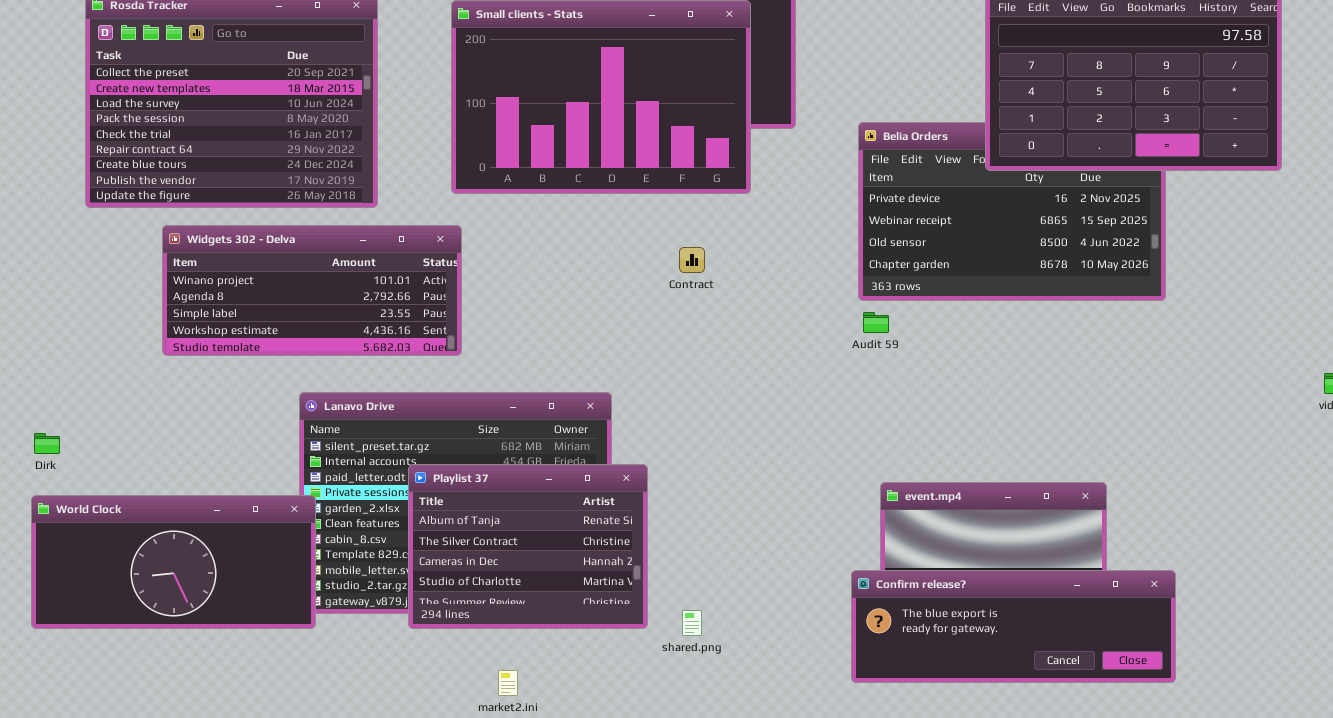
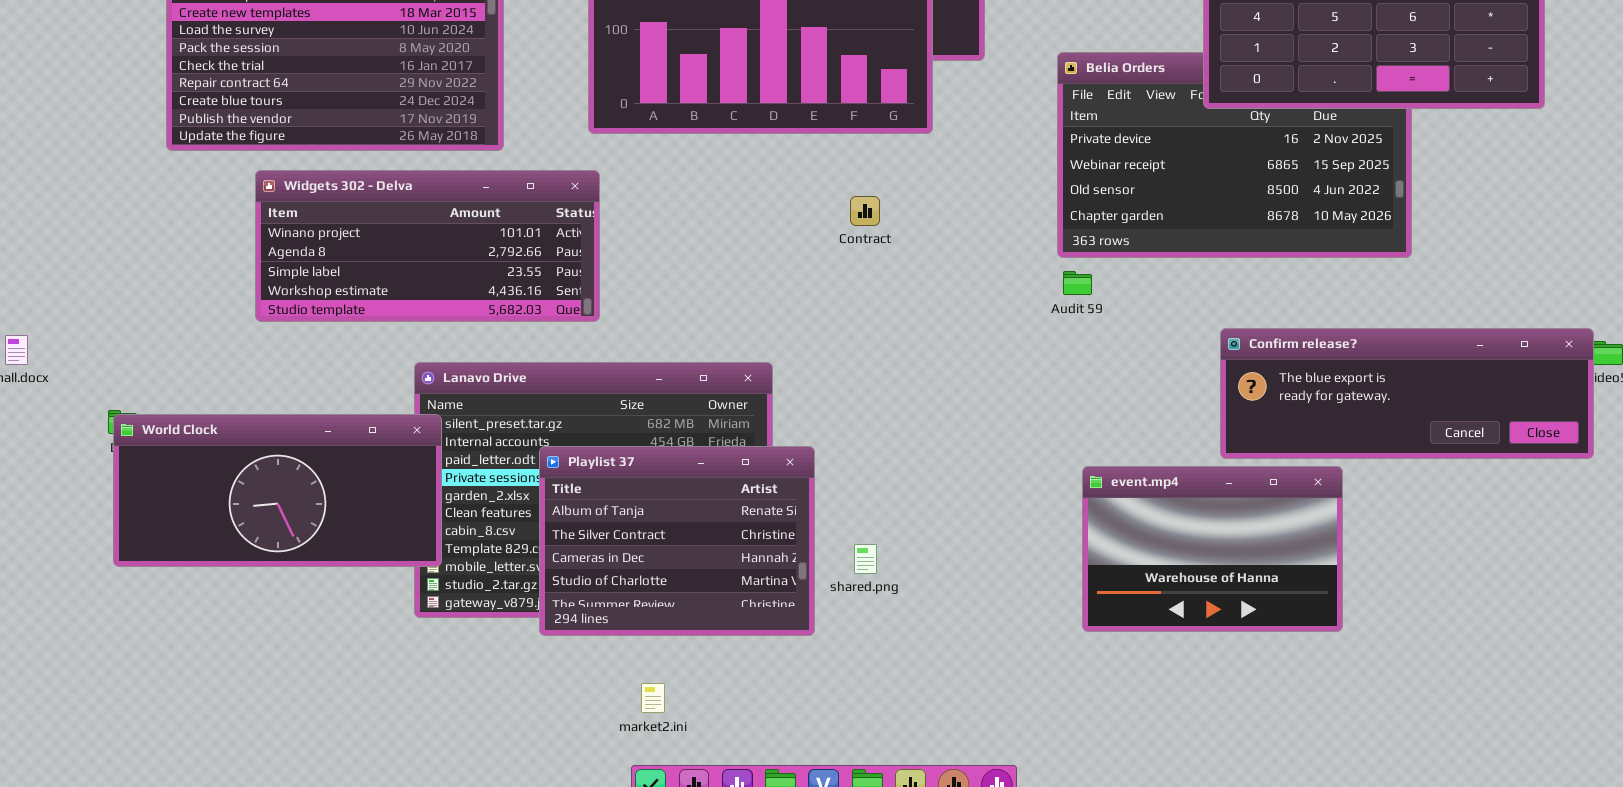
World Clock: [31,495,316,629] -> [113,414,442,567], moved
Confirm release?: [851,570,1176,683] -> [1220,328,1594,459], moved
shared.png: [682,610,702,636] -> [854,544,877,574], moved

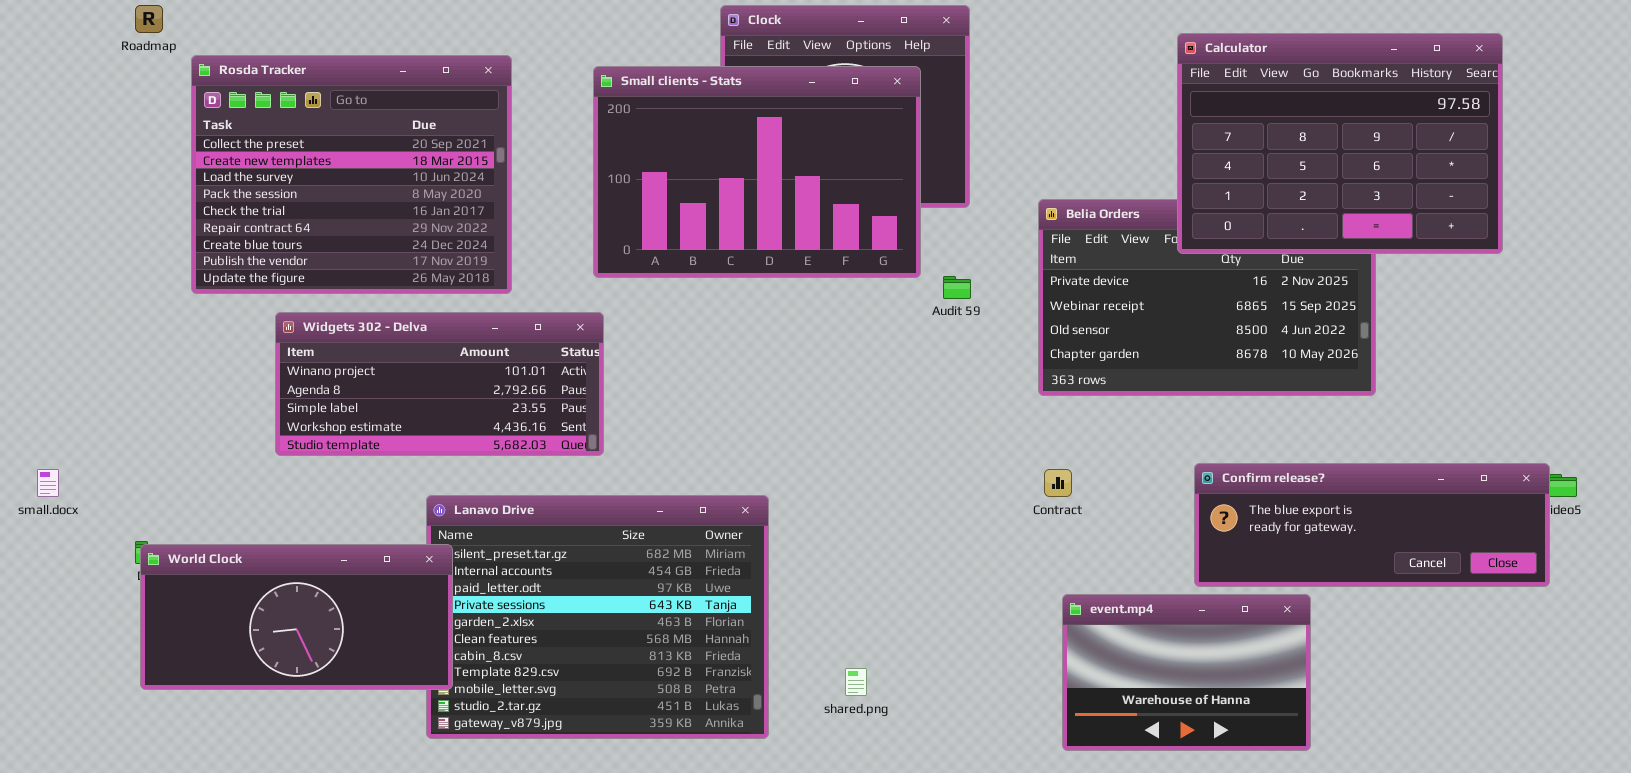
Contract: [850,196,880,226] -> [1044,469,1072,497], moved
Audit 59: [1063,271,1092,295] -> [943,276,971,299], moved
Playlist 37: [539,446,815,636] -> none, closed

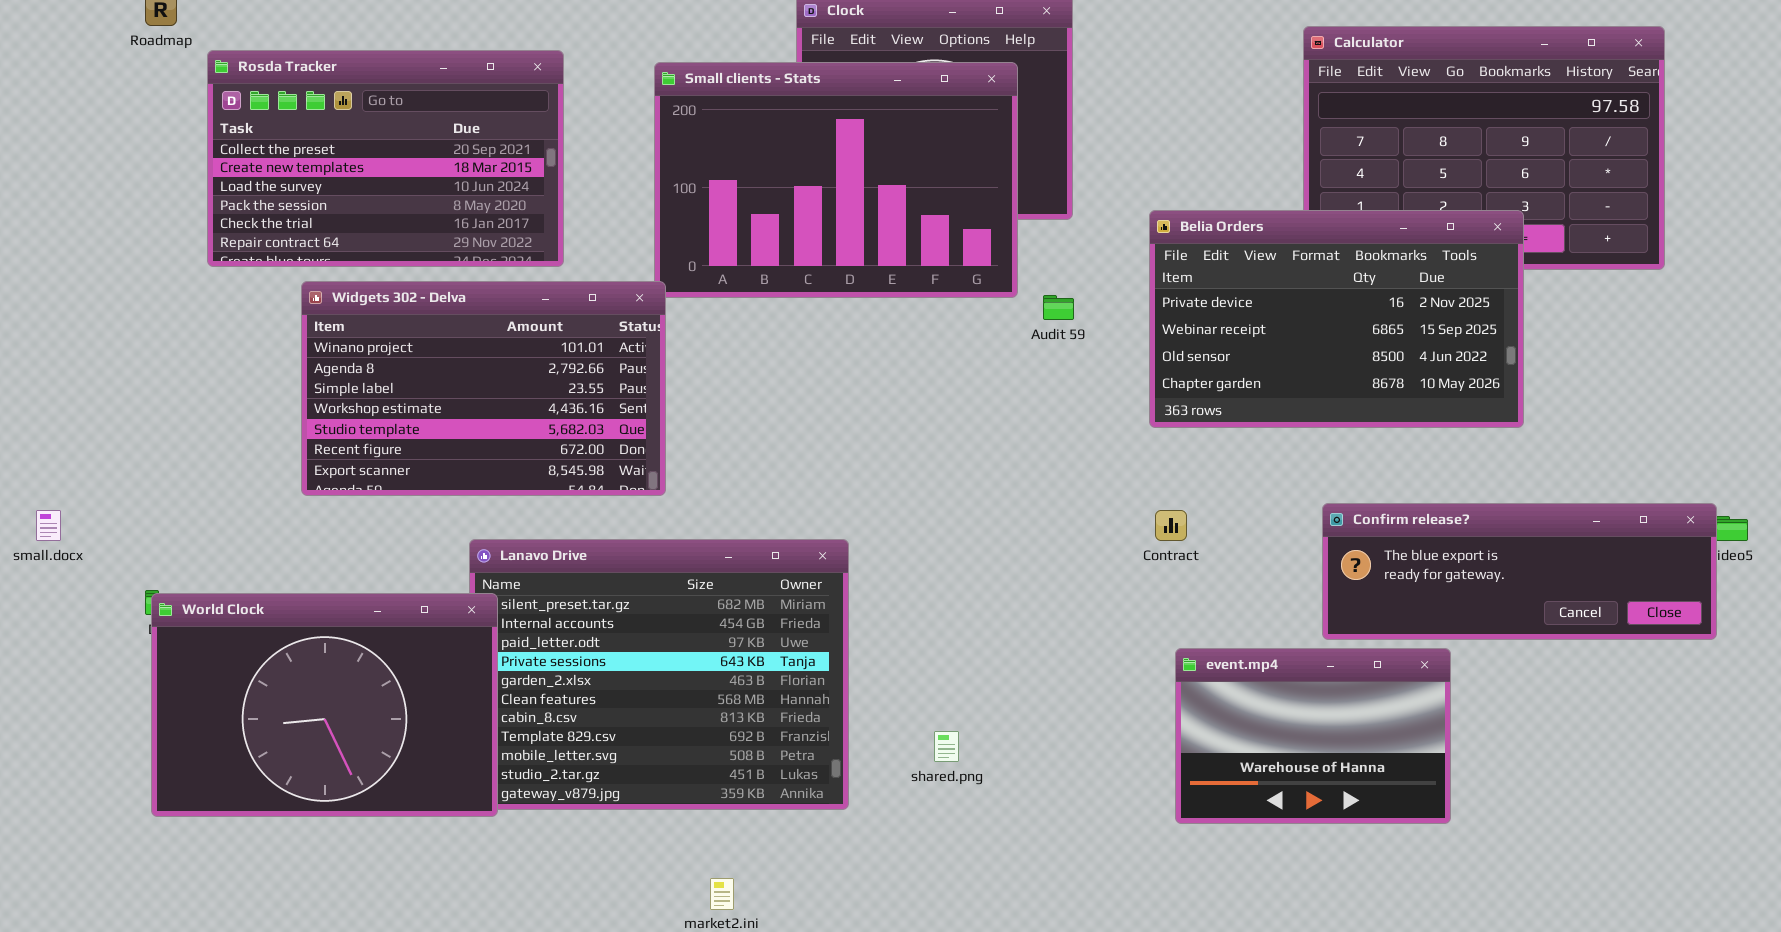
Rosda Tracker: [191,55,512,294] -> [207,50,564,267], resized
Belia Orders: [1038,199,1376,396] -> [1149,210,1524,428], raised
Widgets 302 - Delva: [275,312,604,456] -> [301,281,666,496], resized
World Clock: [140,544,453,690] -> [151,593,498,817], resized

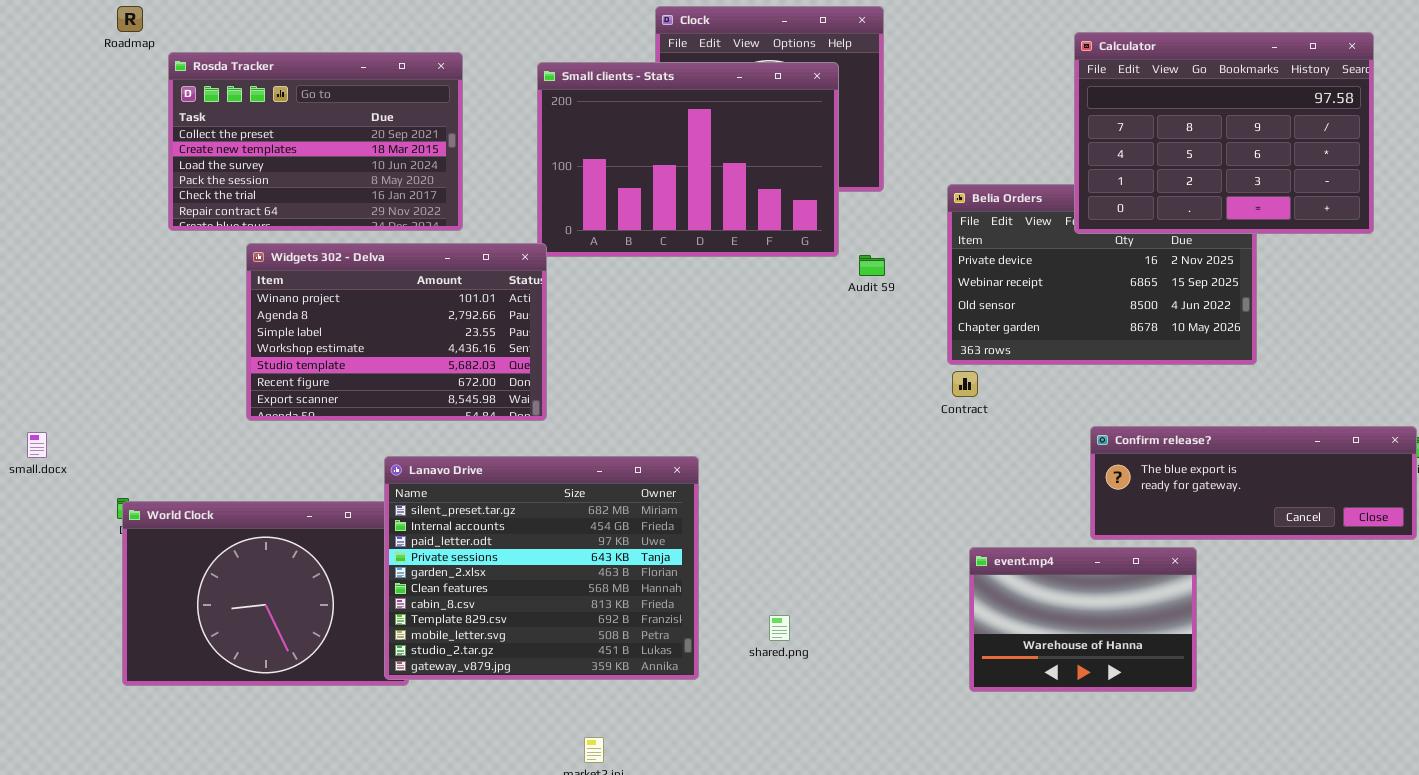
Calculator: [1303,26,1665,270] -> [1074,32,1374,234], raised
Contract: [1155,510,1187,541] -> [952,371,978,397], moved
Lanavo Drive: [469,539,849,810] -> [384,456,699,680], raised

